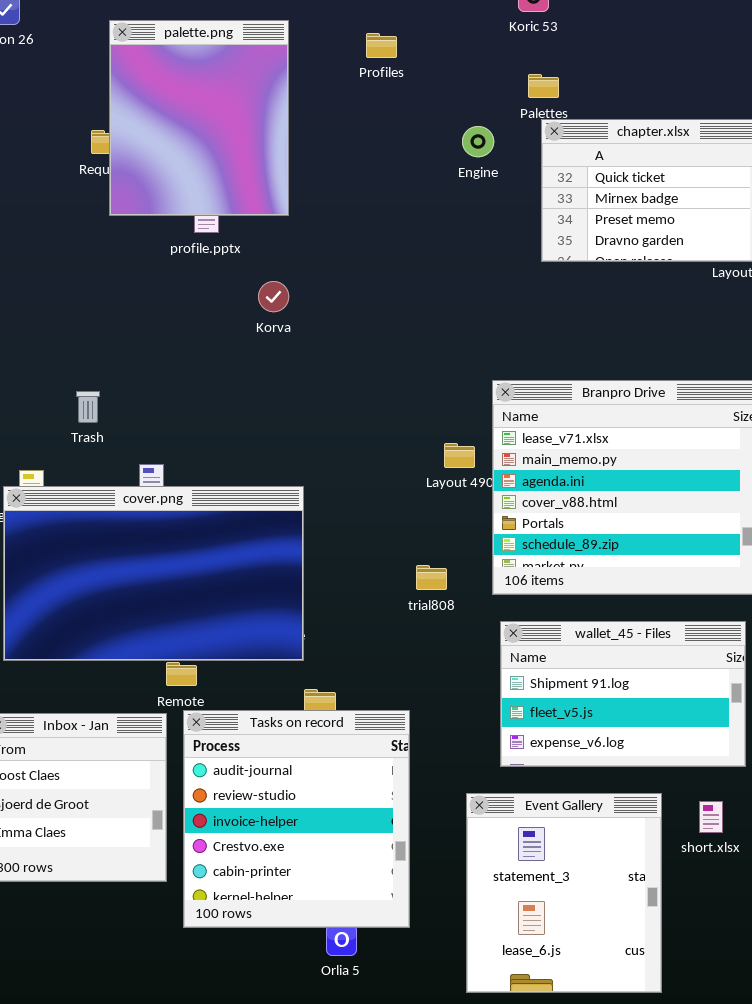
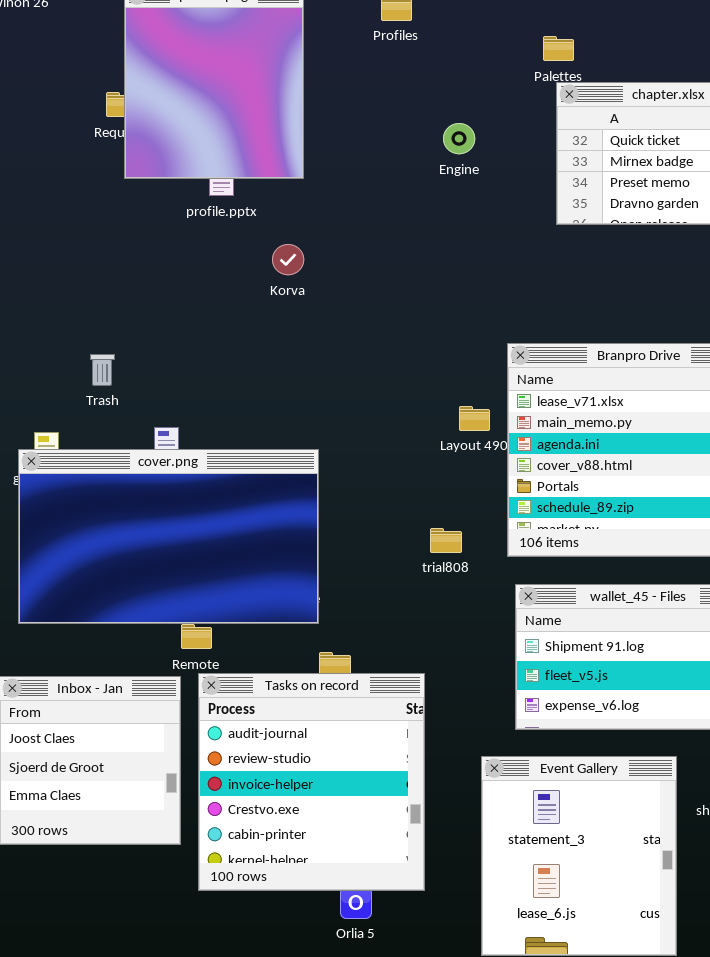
Engine: [462,126,494,157] -> [443,123,475,154], moved

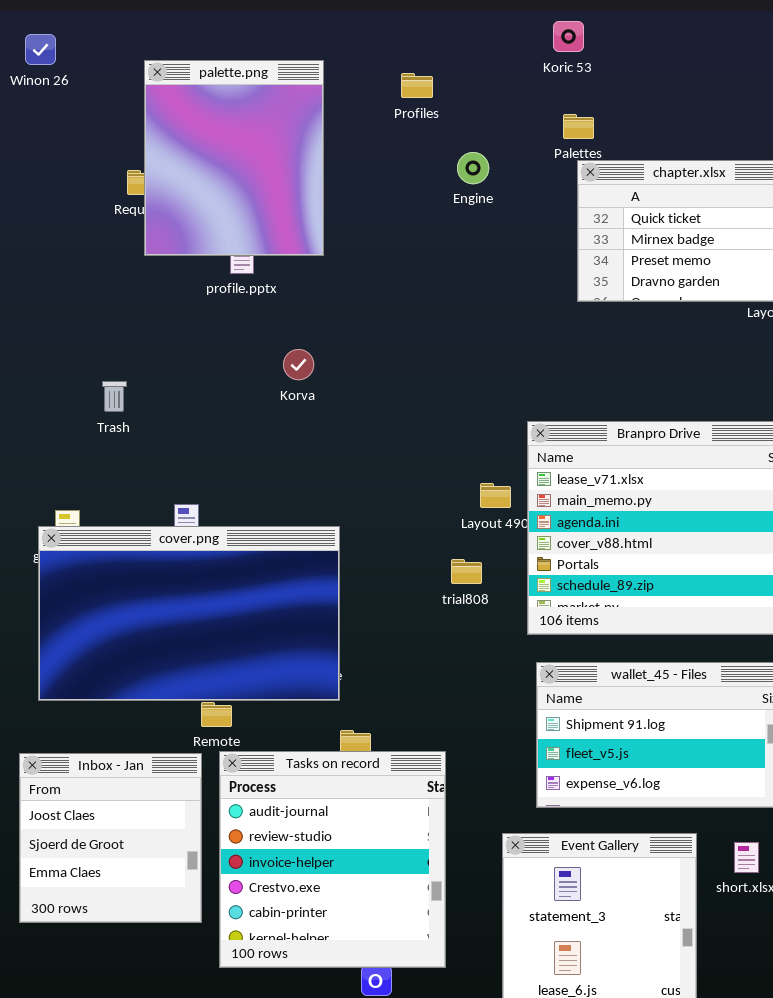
Engine: [443,123,475,154] -> [457,152,489,184], moved
Korva: [272,244,304,275] -> [283,349,314,380], moved
Trash: [90,354,115,386] -> [102,381,127,412], moved
trial808: [430,528,462,553] -> [451,559,482,584], moved

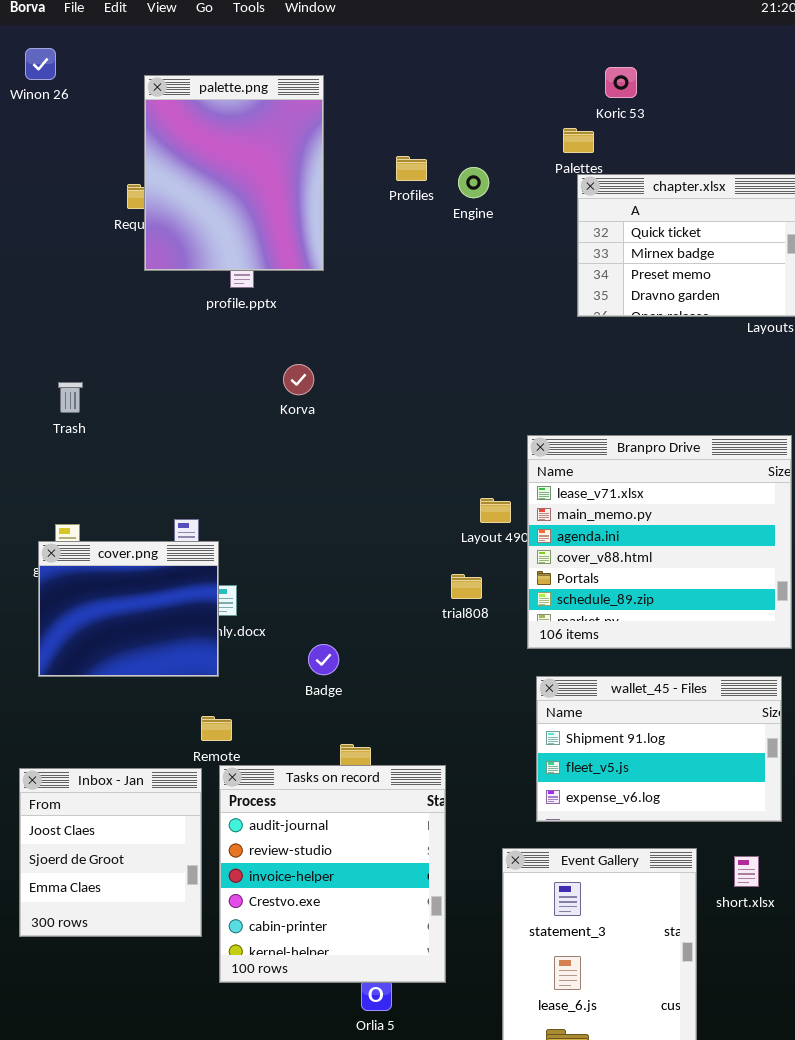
Koric 53: [553,21,584,52] -> [605,67,637,98], moved
Profiles: [401,73,433,98] -> [396,156,427,181], moved
Trash: [102,381,127,412] -> [58,382,83,413], moved
cover.png: [38,526,340,701] -> [38,541,219,677], resized

